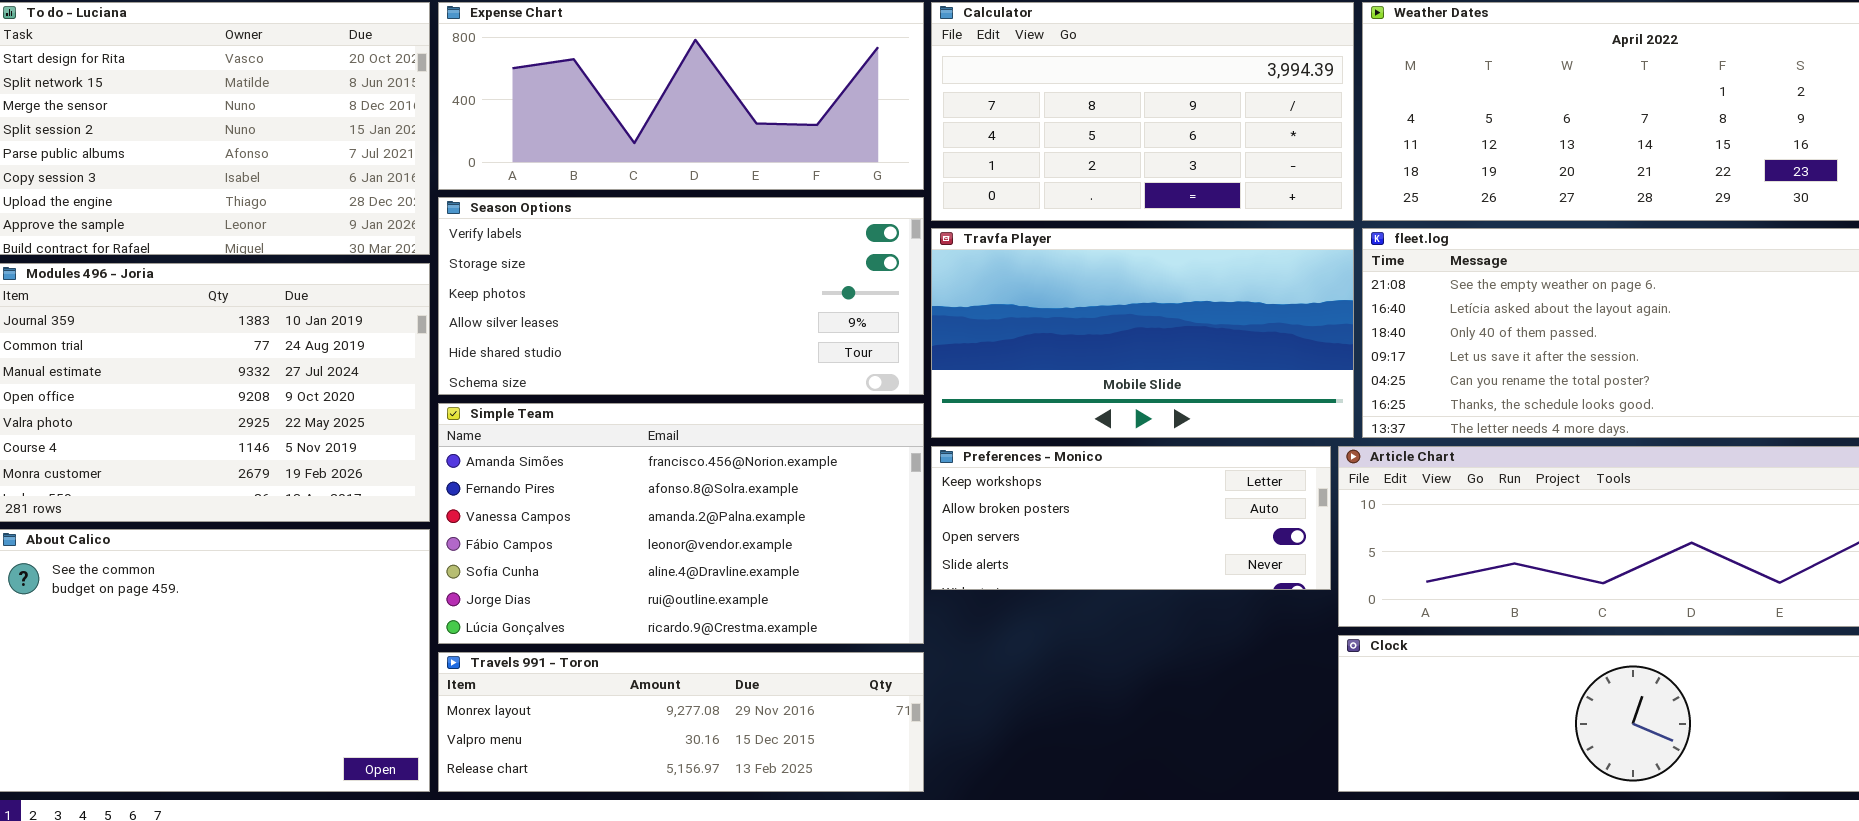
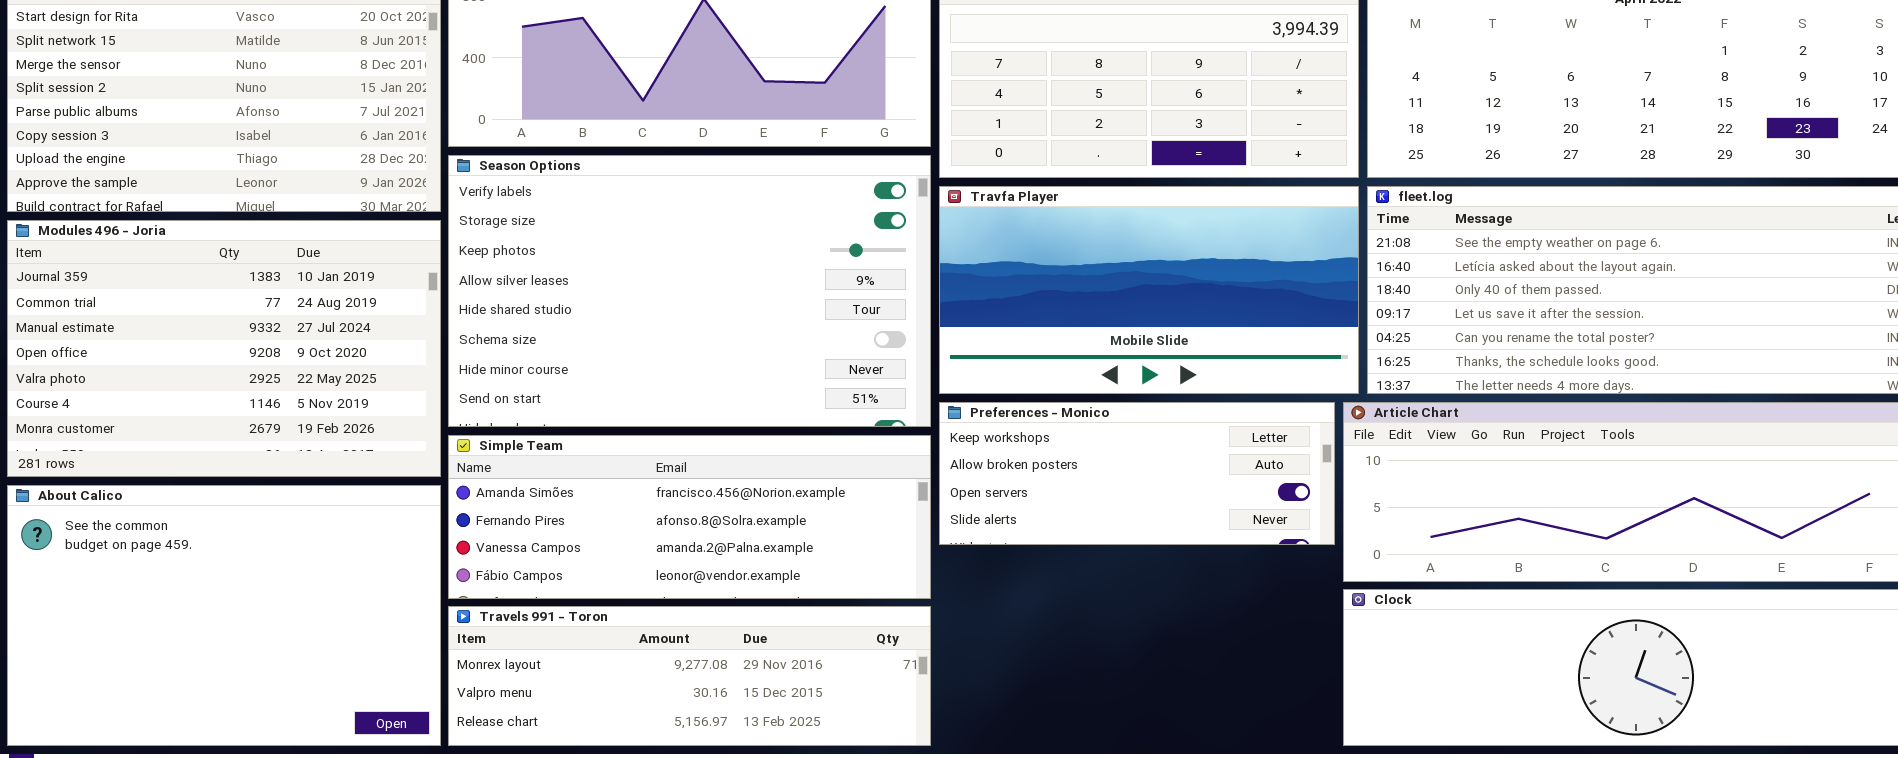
Season Options: [438,197,924,395] -> [448,155,931,427], resized
Simple Team: [438,403,924,644] -> [448,435,931,599], resized

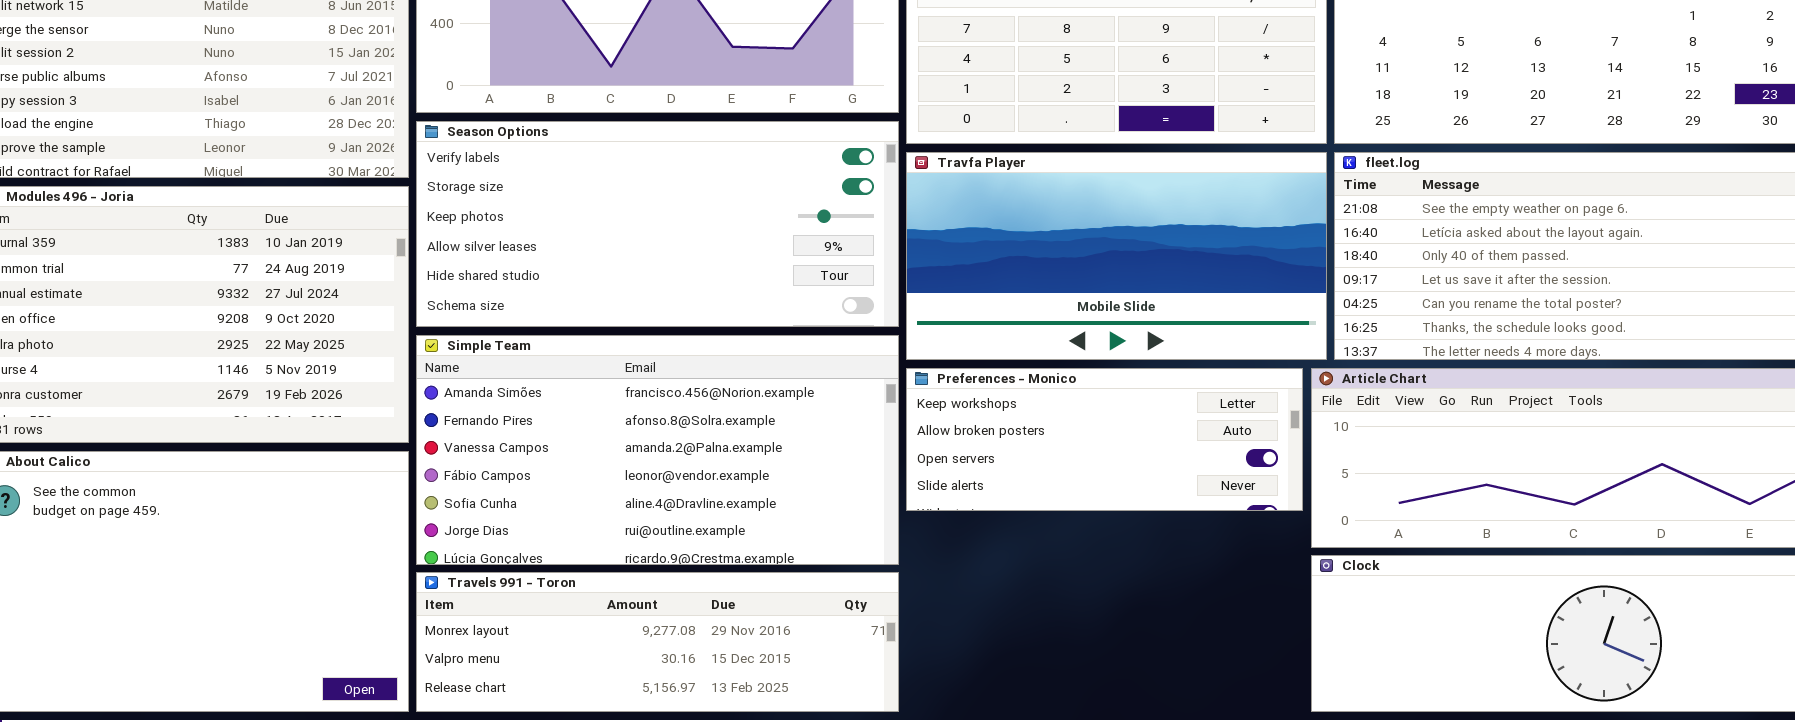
Season Options: [448,155,931,427] -> [416,121,899,327], resized
Simple Team: [448,435,931,599] -> [416,335,899,565], resized

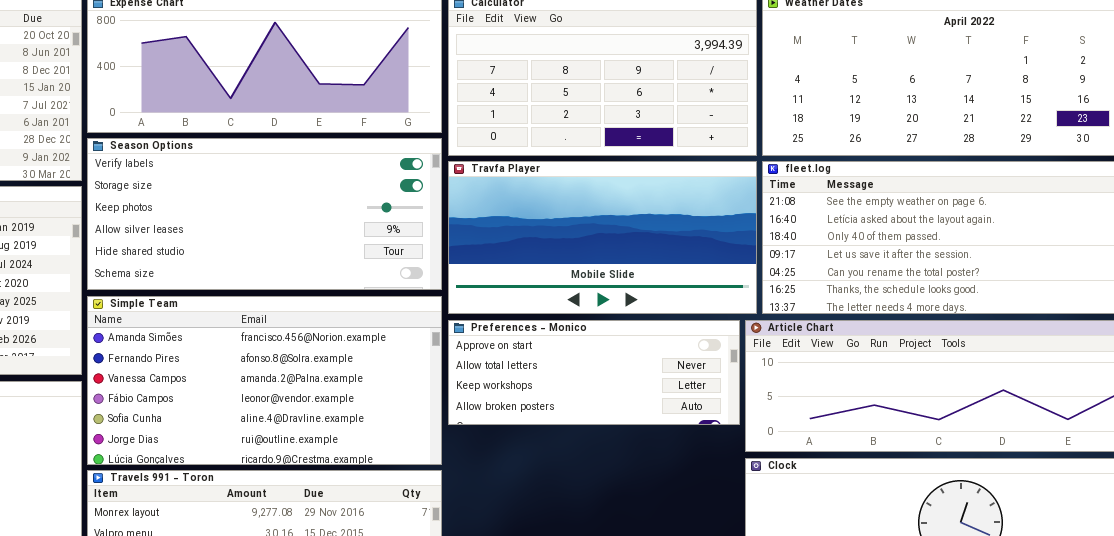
Preferences - Monico: [906,368,1303,511] -> [448,320,740,425], scrolled up 2 rows

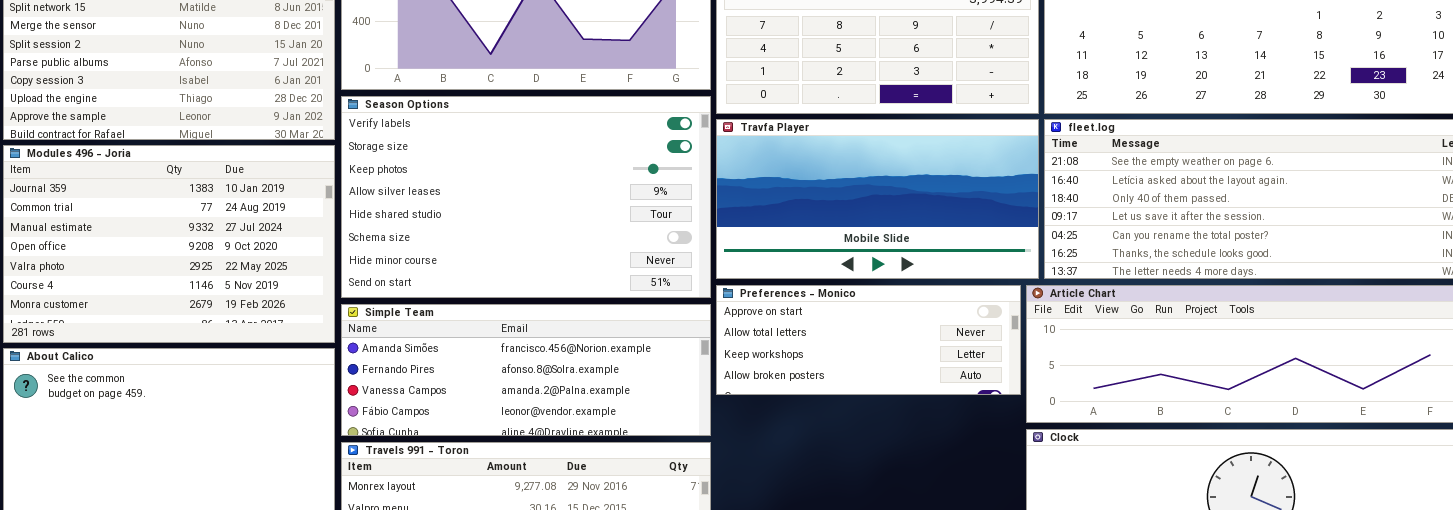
Season Options: [87,138,442,290] -> [341,96,711,298], resized
Simple Team: [87,296,442,465] -> [341,304,711,436], resized

